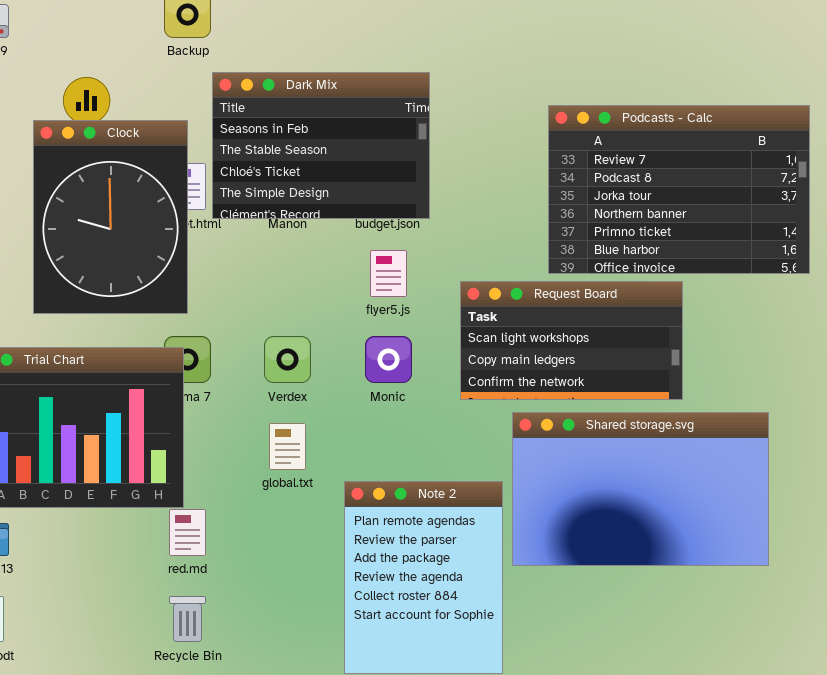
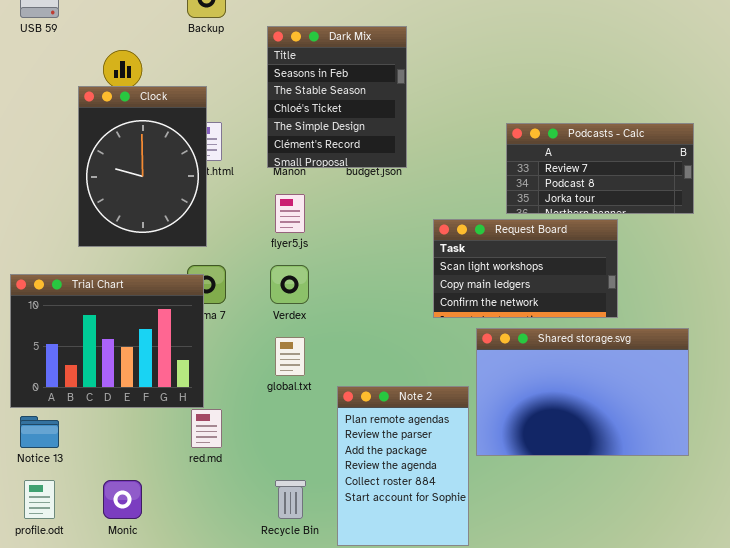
Dark Mix: [212,72,430,219] -> [267,26,407,168], resized
Podcasts - Calc: [548,105,810,274] -> [506,123,694,214], resized
flyer5.js: [370,250,407,297] -> [275,194,305,233], moved
Monic: [365,336,412,383] -> [103,480,142,519], moved
Recycle Bin: [169,596,206,642] -> [275,480,306,519], moved

